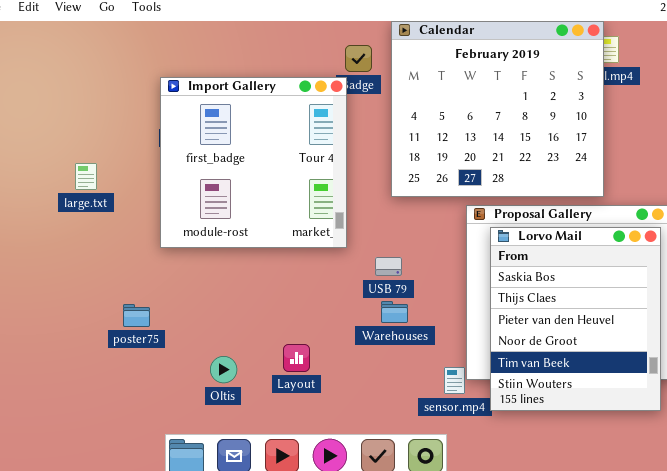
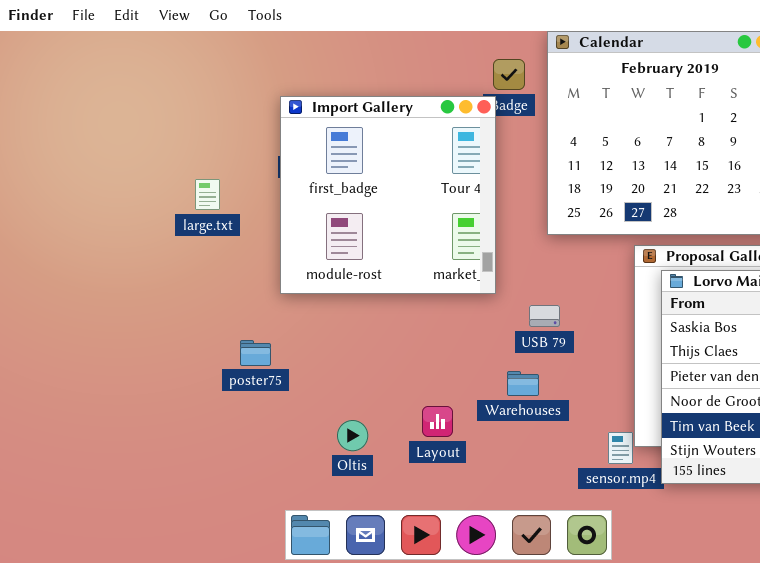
large.txt: [75,163,97,190] -> [195,179,220,210], moved
Warehouses: [381,301,408,323] -> [507,371,539,396], moved
poster75: [123,304,150,327] -> [240,340,271,366], moved

